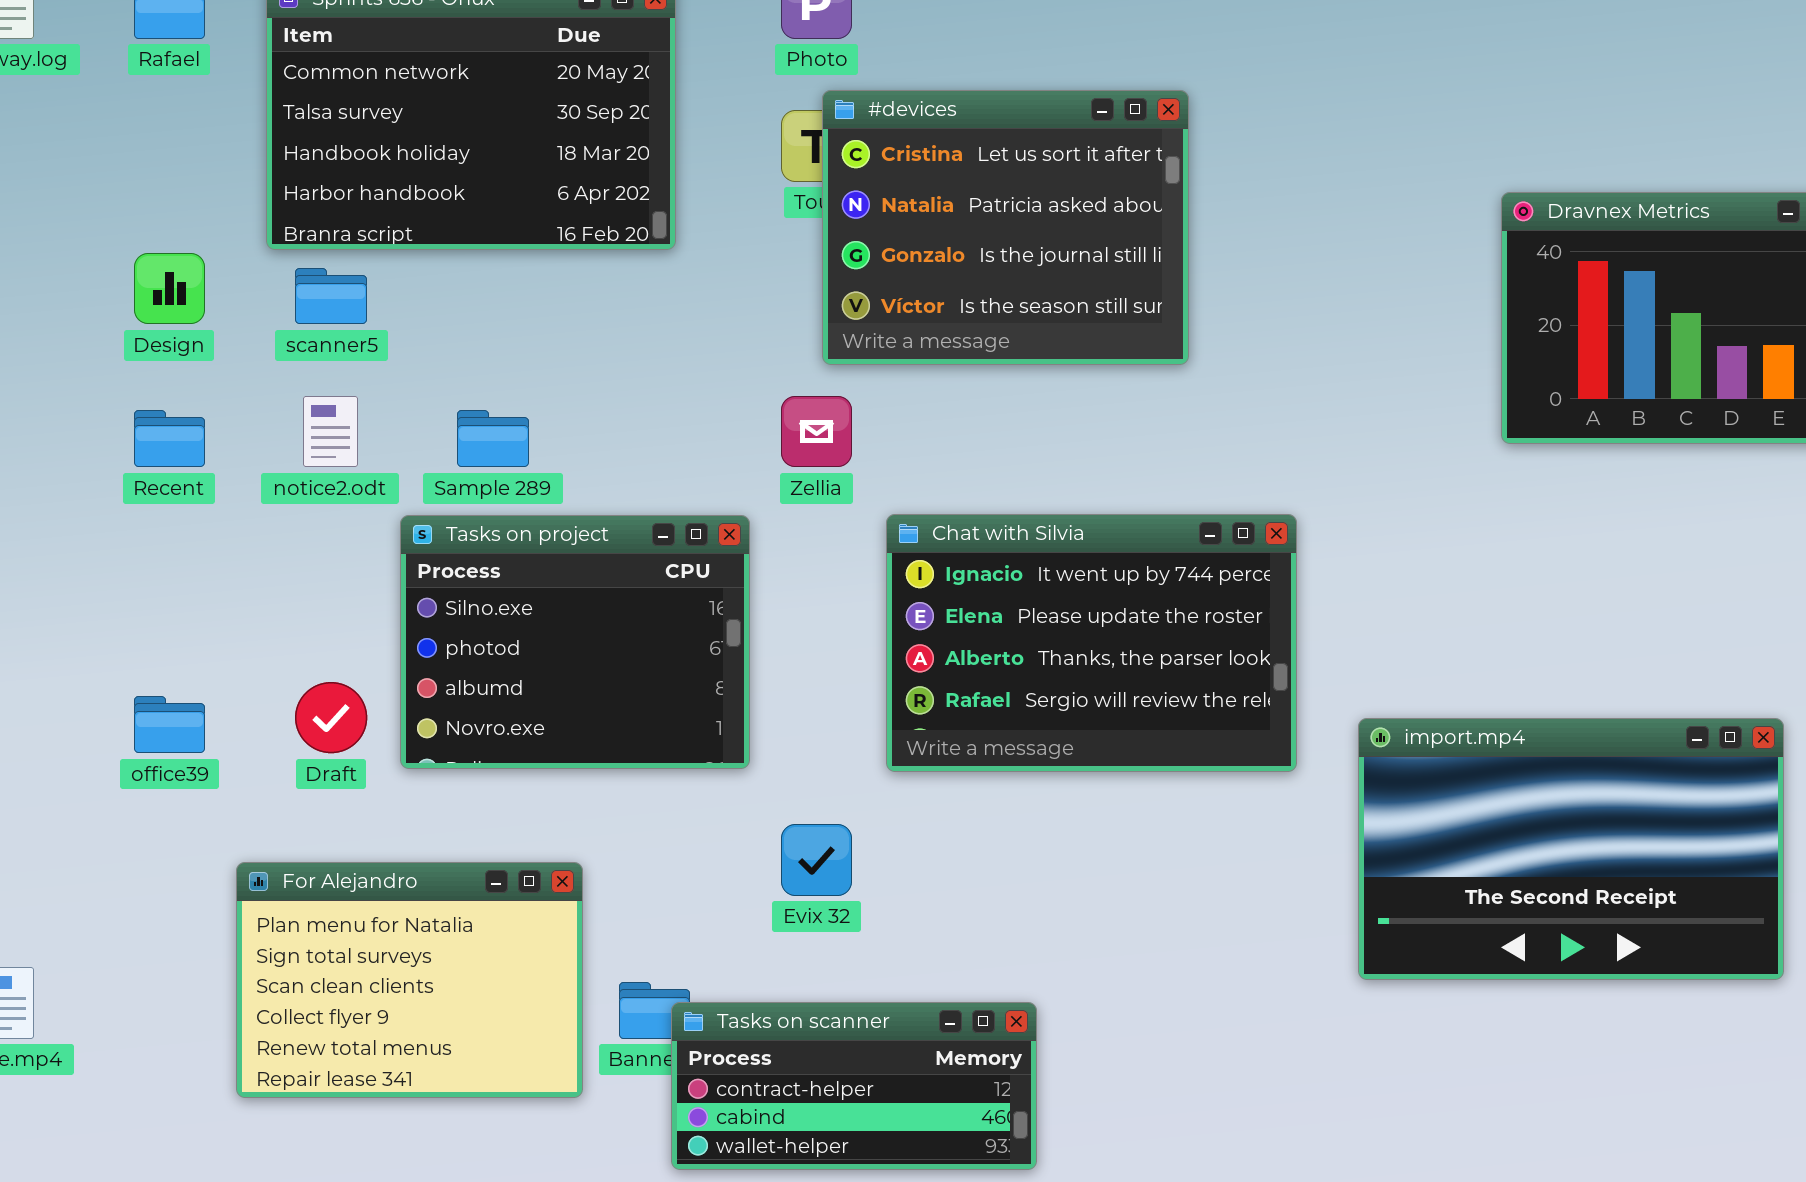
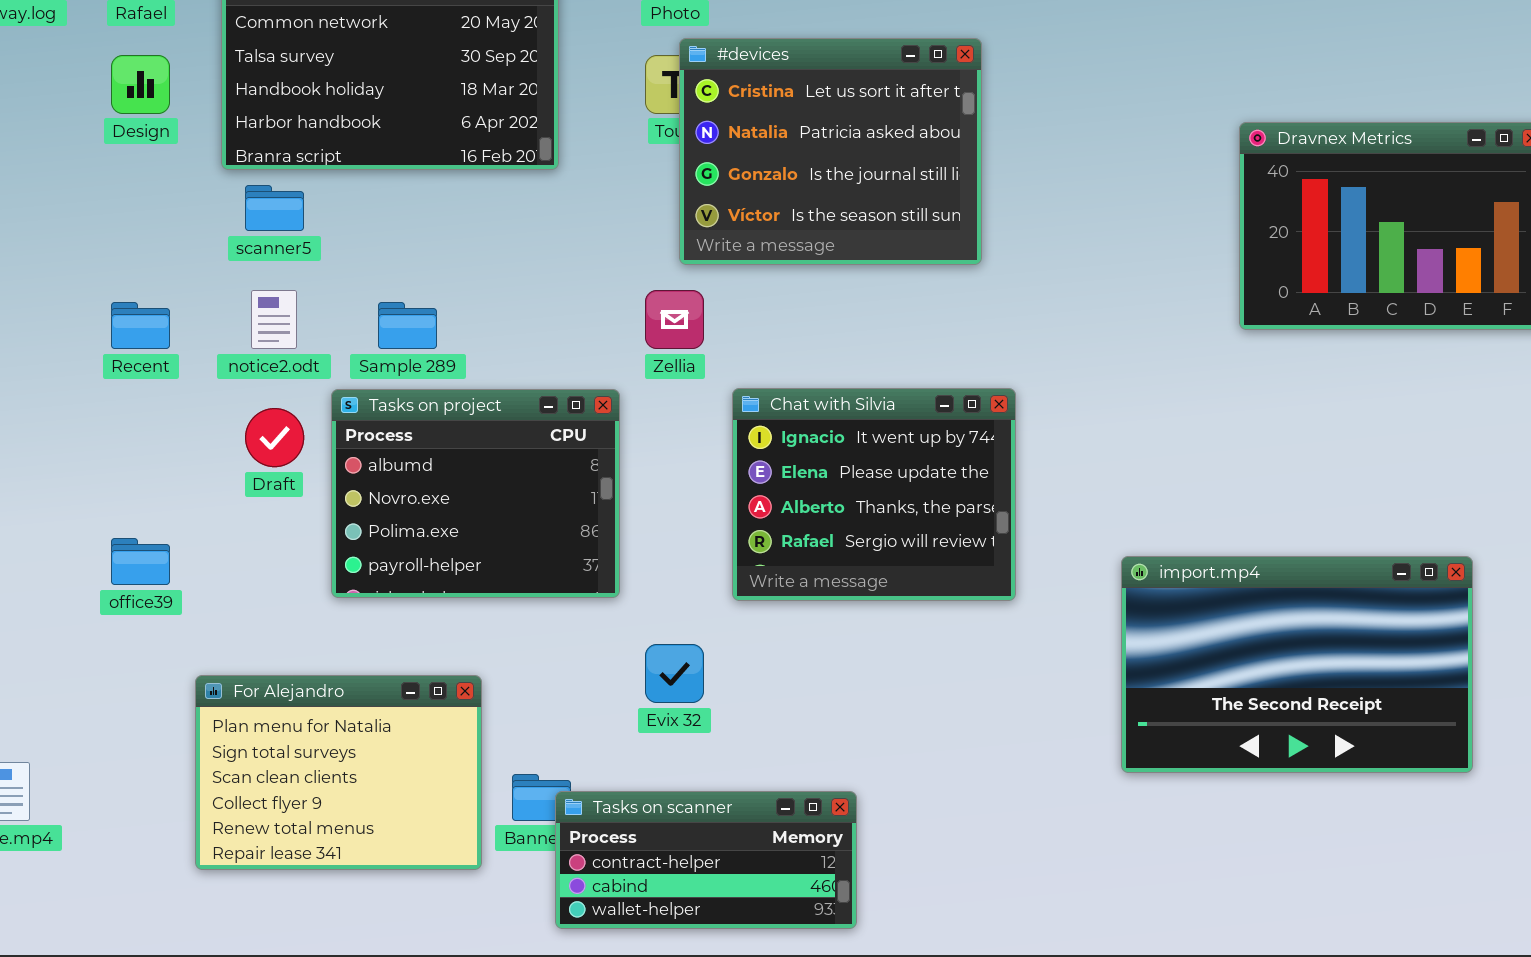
Design: [134,253,205,324] -> [111,55,170,114], moved
Chat with Silvia: [886,514,1297,772] -> [732,388,1016,601], resized
Tasks on project: [400,515,750,769] -> [331,389,620,598], scrolled down 2 rows
Draft: [295,682,367,753] -> [245,408,304,467], moved

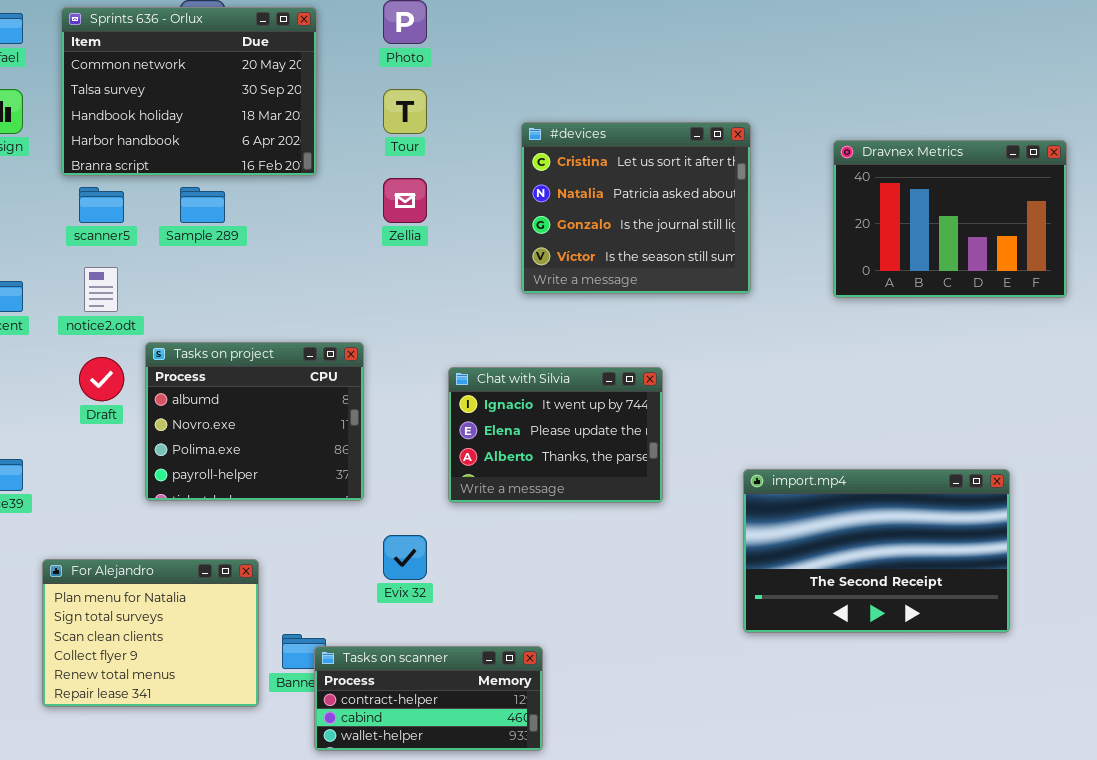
#devices: [679,38,982,265] -> [521,122,751,294], moved
Zellia: [645,290,704,349] -> [383,178,427,223], moved
Sample 289: [378,302,437,349] -> [180,187,225,223], moved
Chat with Silvia: [732,388,1016,601] -> [448,367,663,503], resized

